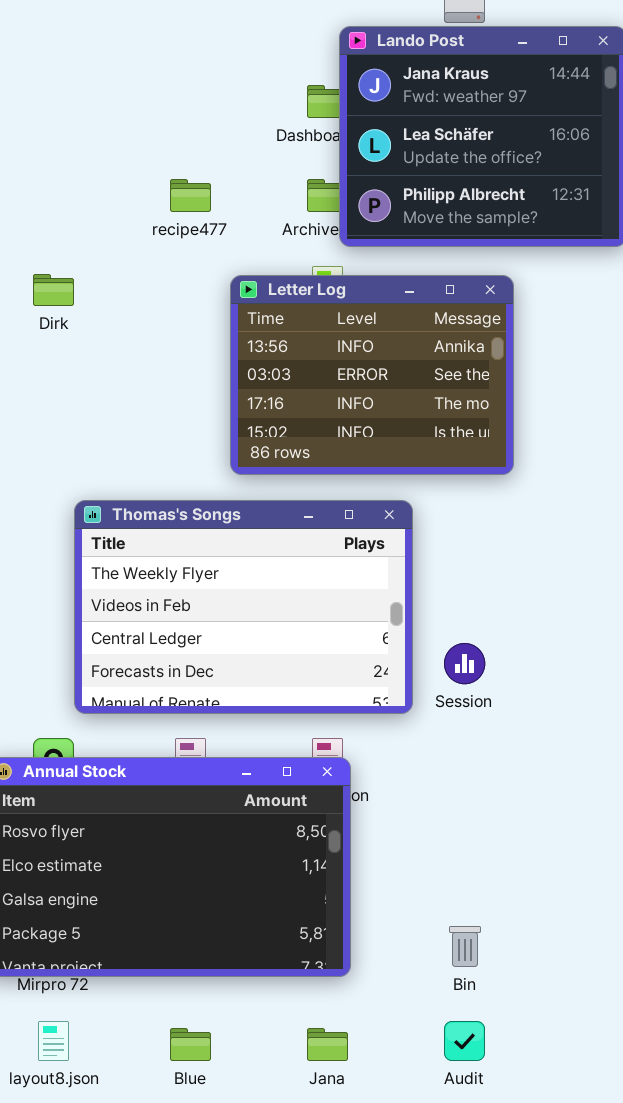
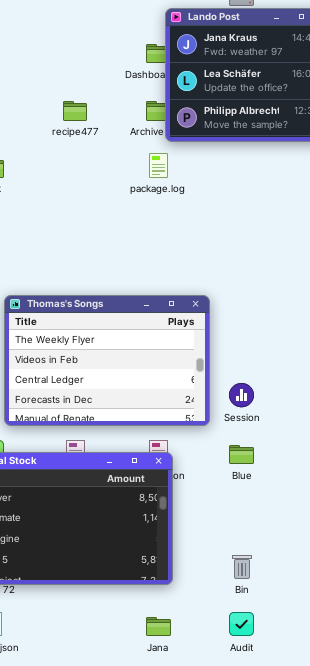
Letter Log: [230,275,514,475] -> none, closed
Blue: [170,1028,211,1061] -> [229,445,254,464], moved

